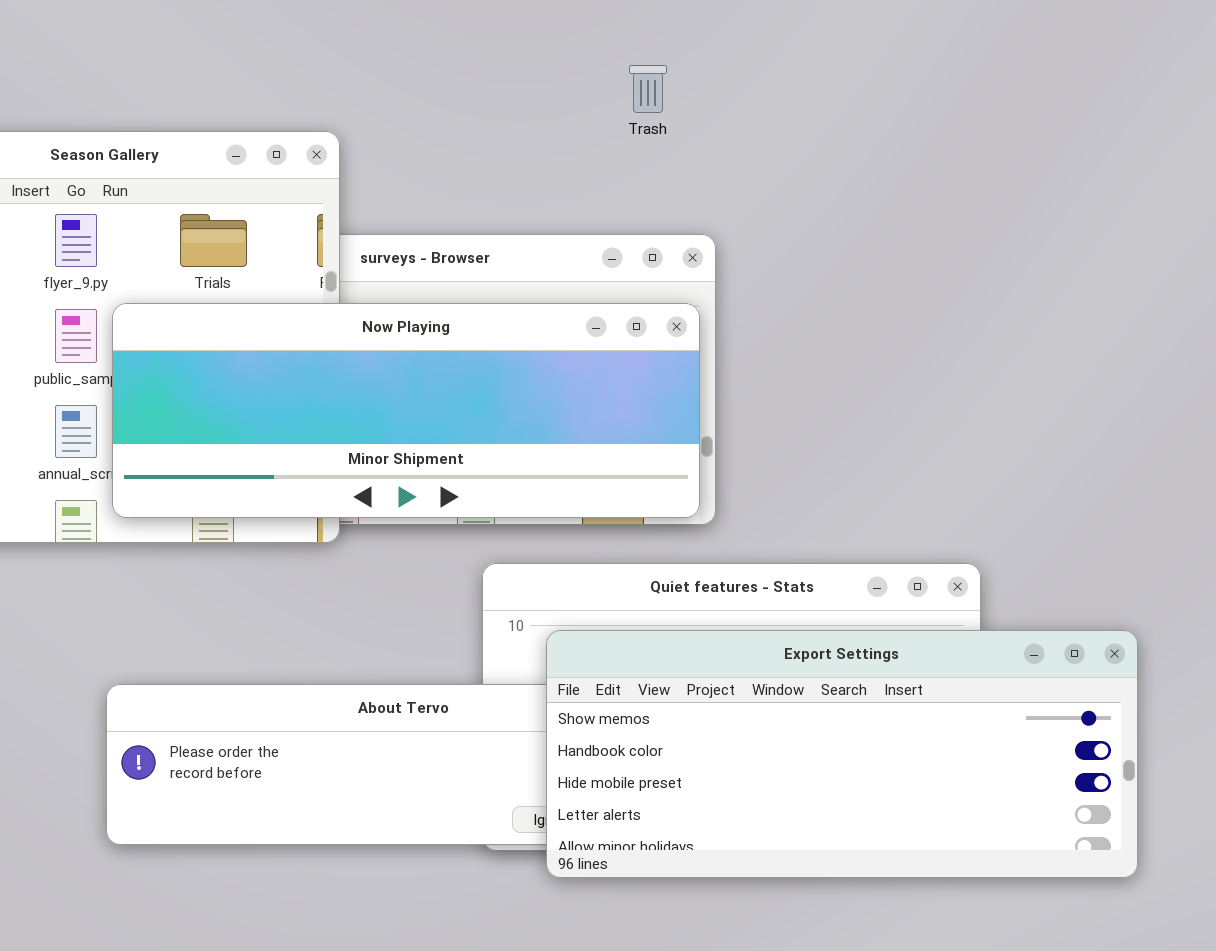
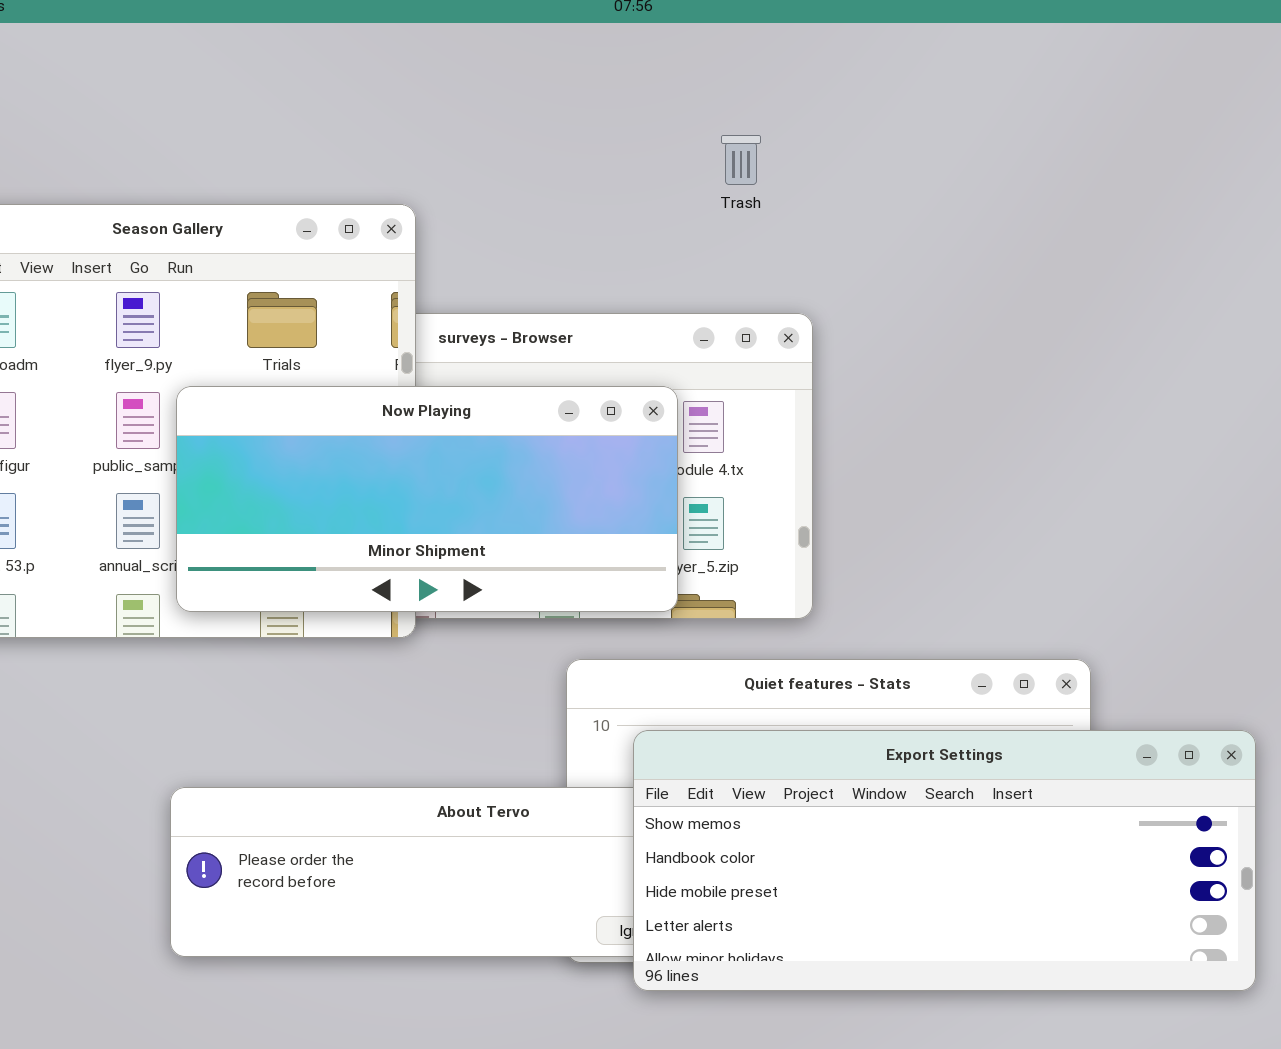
Now Playing: [112,303,700,518] -> [176,386,678,612], resized

